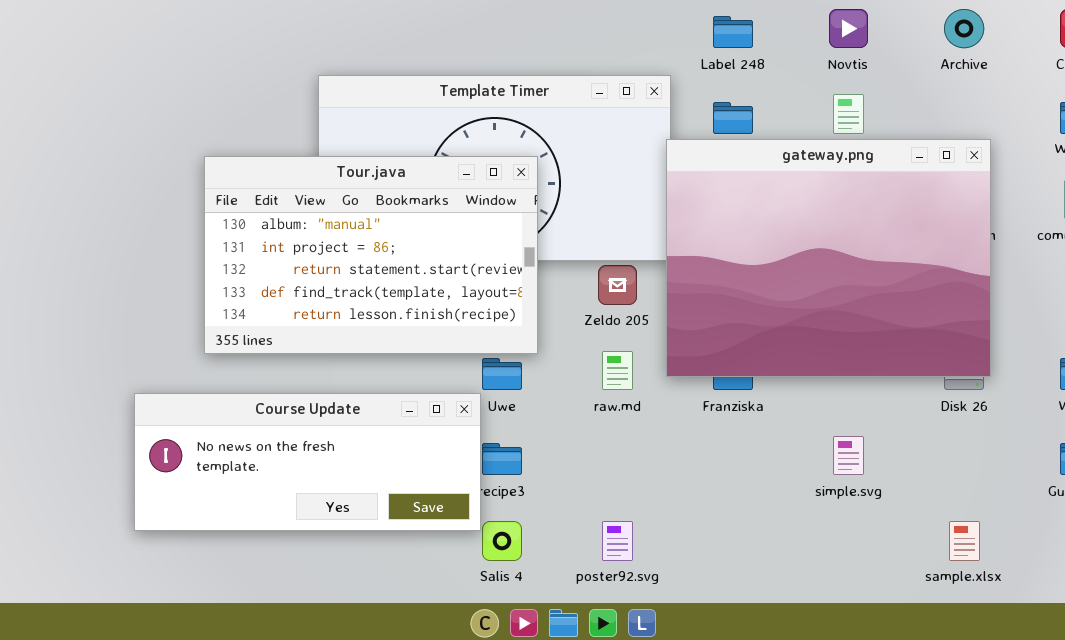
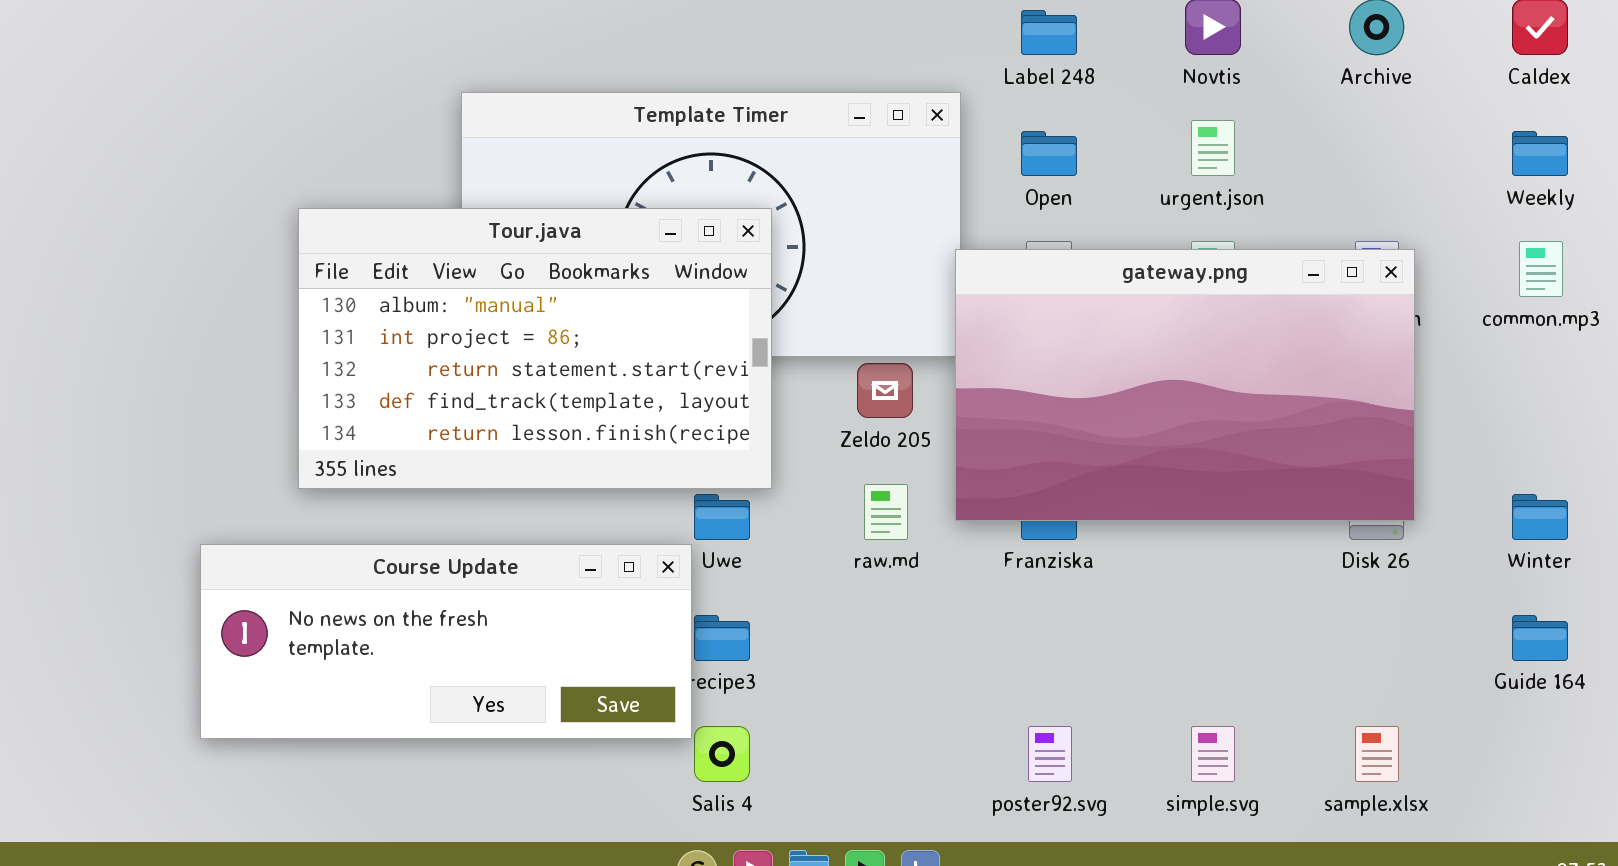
gateway.png: [666,139,991,377] -> [955,249,1415,521], resized
simple.svg: [833,436,864,475] -> [1191,726,1235,782], moved
poster92.svg: [602,521,633,561] -> [1028,726,1072,782], moved

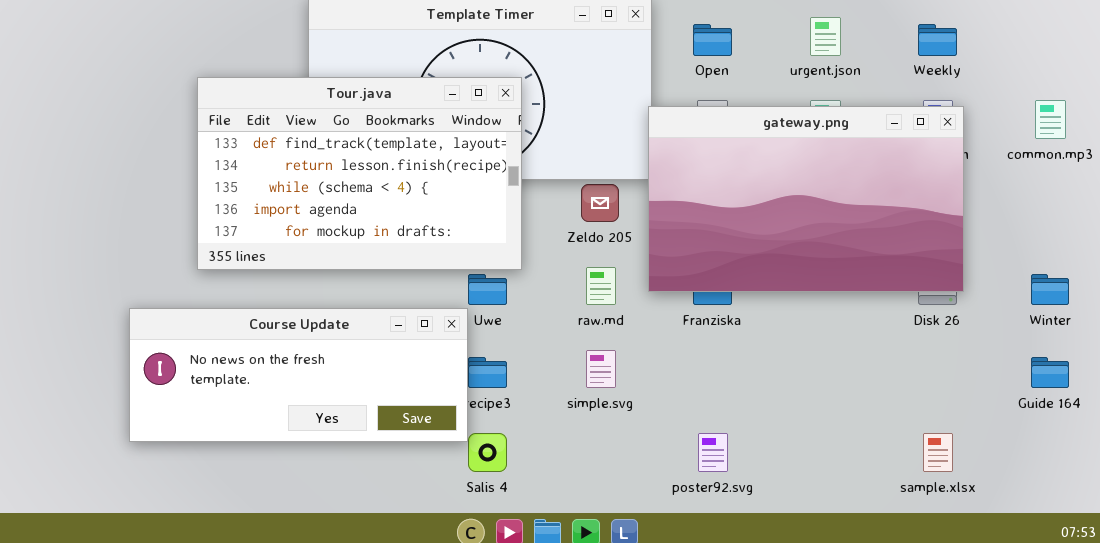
Weekly: [1512,131,1568,176] -> [918,24,957,56], moved
Tour.java: [298,208,772,489] -> [197,77,522,270], scrolled down 3 rows
simple.svg: [1191,726,1235,782] -> [586,350,616,388], moved

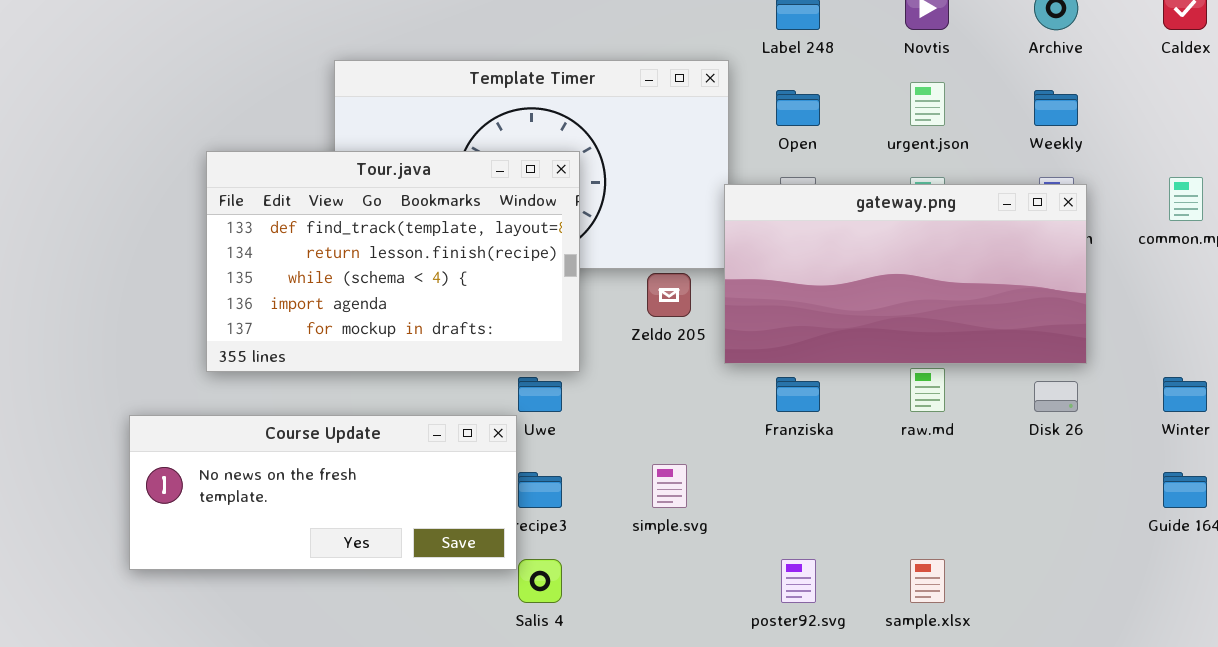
gateway.png: [648,106,964,292] -> [724,184,1087,364], resized
raw.md: [586,267,616,305] -> [910,368,945,412], moved
sample.xlsx: [923,433,953,472] -> [910,559,945,603], moved

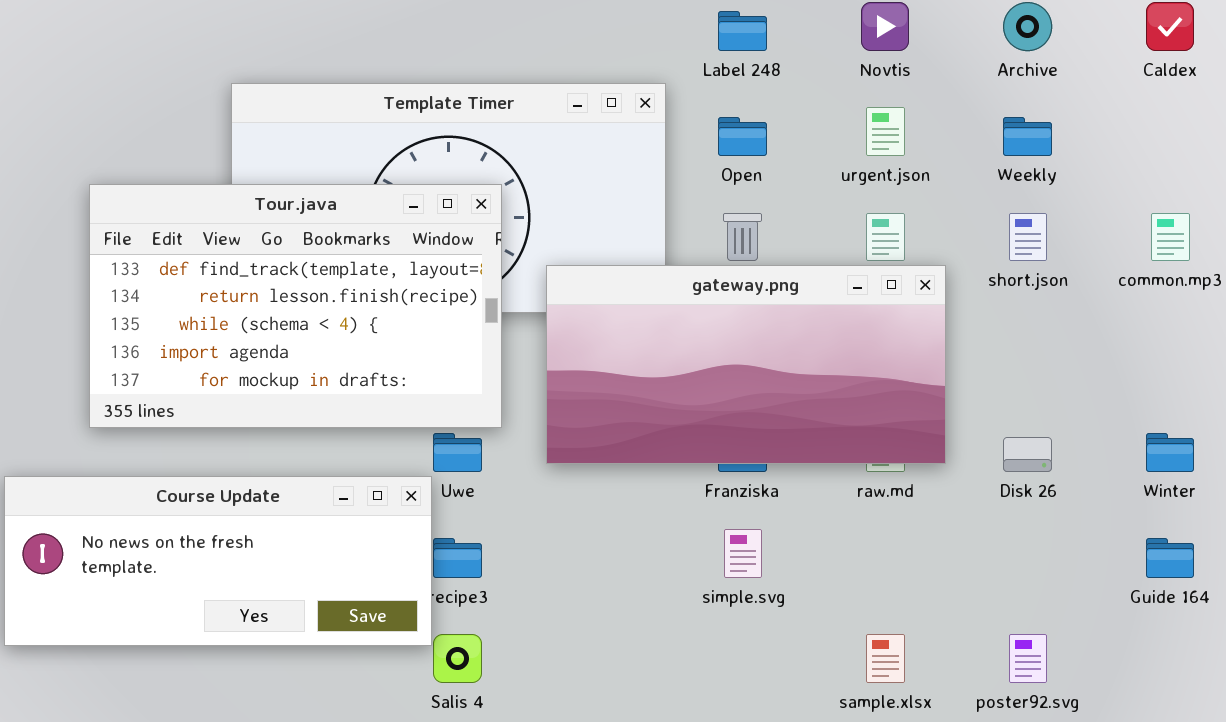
gateway.png: [724,184,1087,364] -> [546,265,946,464], moved
simple.svg: [652,464,687,508] -> [724,529,762,578], moved
poster92.svg: [781,559,816,603] -> [1009,634,1047,683], moved

